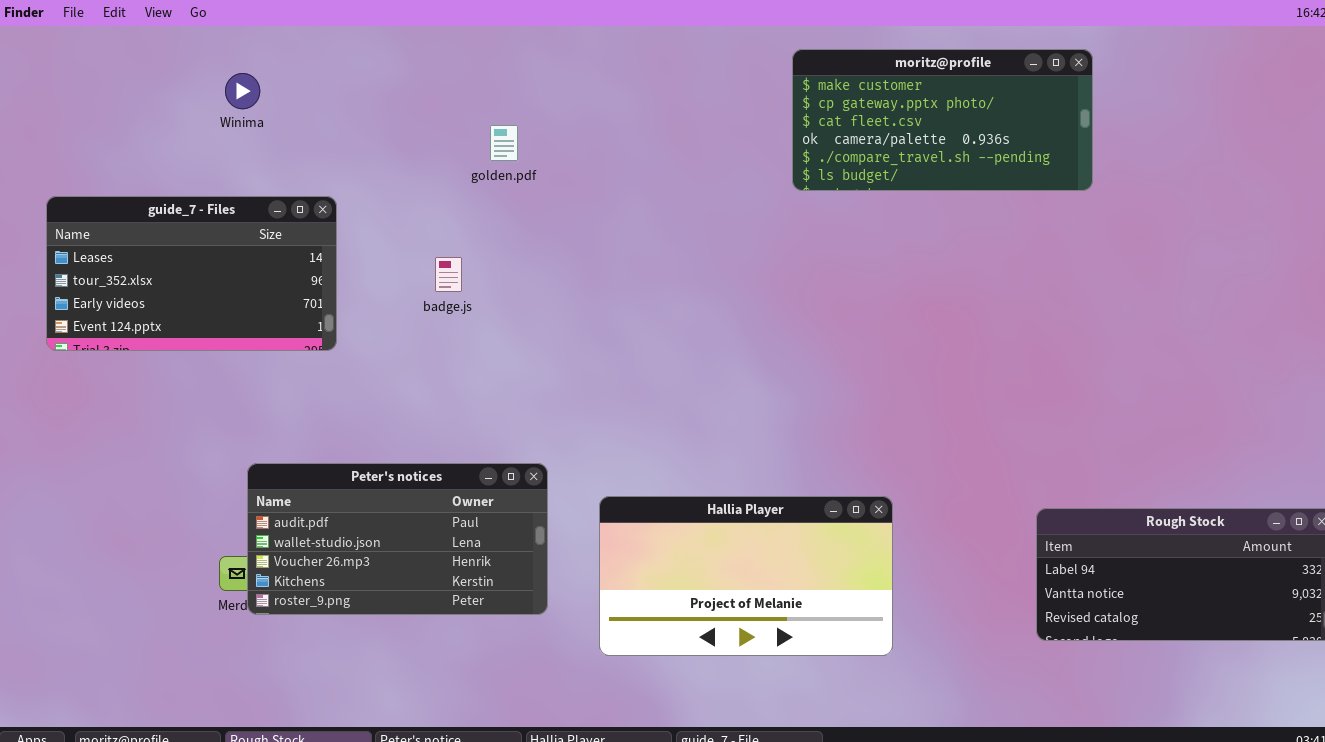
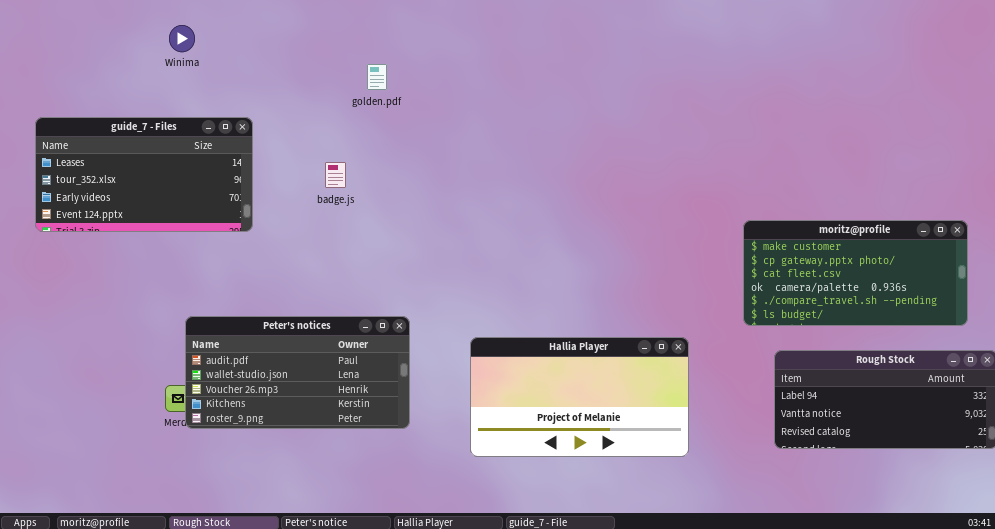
moritz@profile: [792,49,1093,191] -> [743,220,968,326], moved
Hallia Player: [599,496,893,656] -> [470,337,689,457], moved

